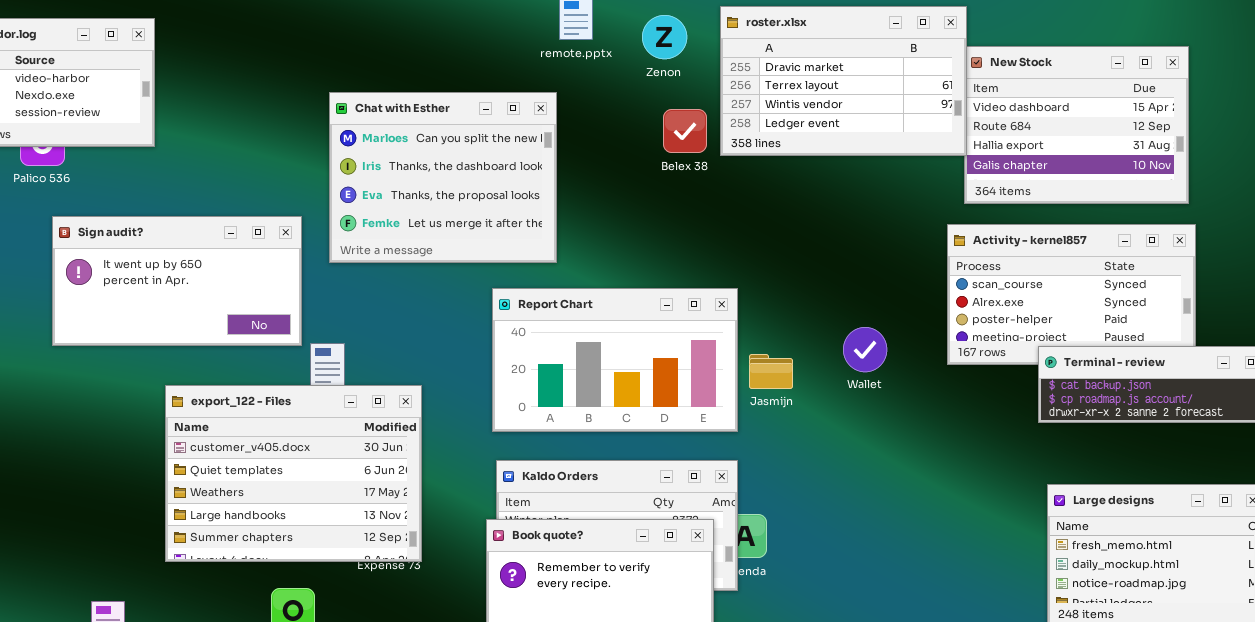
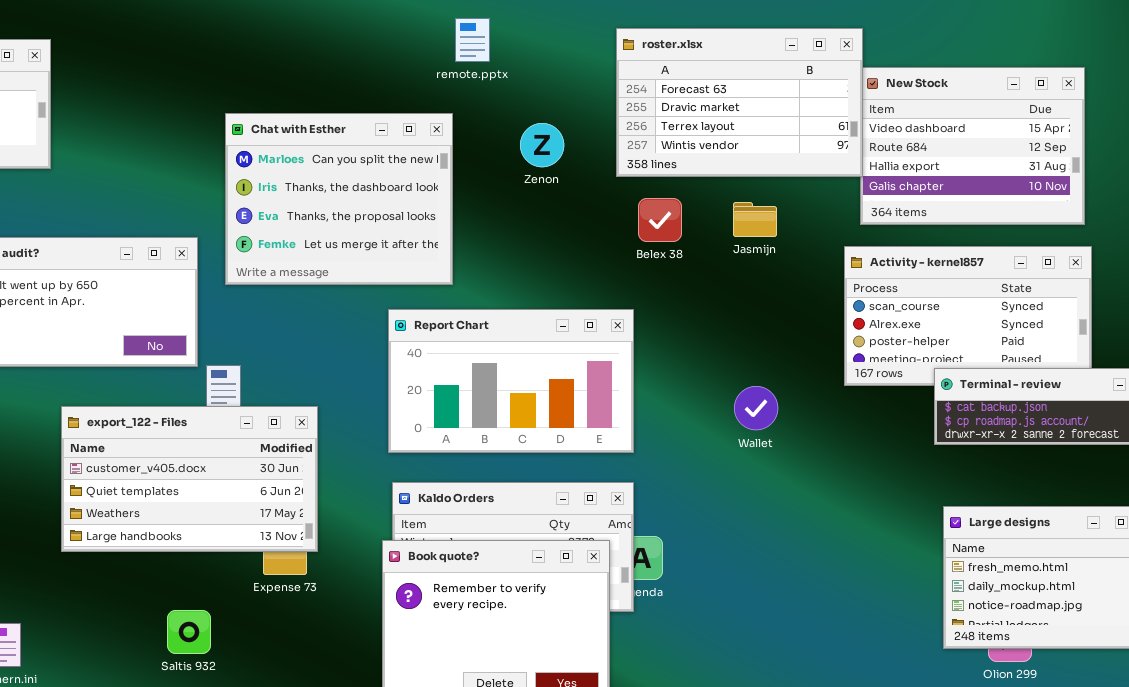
roster.xlsx: [720,6,967,156] -> [616,28,863,177], scrolled up 1 row
Zenon: [642,15,687,59] -> [520,123,564,167], moved
Belex 38: [663,109,707,153] -> [638,198,682,242], moved
Wallet: [843,327,887,372] -> [734,386,778,430], moved
Jasmijn: [749,354,793,389] -> [733,202,777,237], moved
export_122 - Files: [165,385,422,562] -> [61,406,318,552], resized

